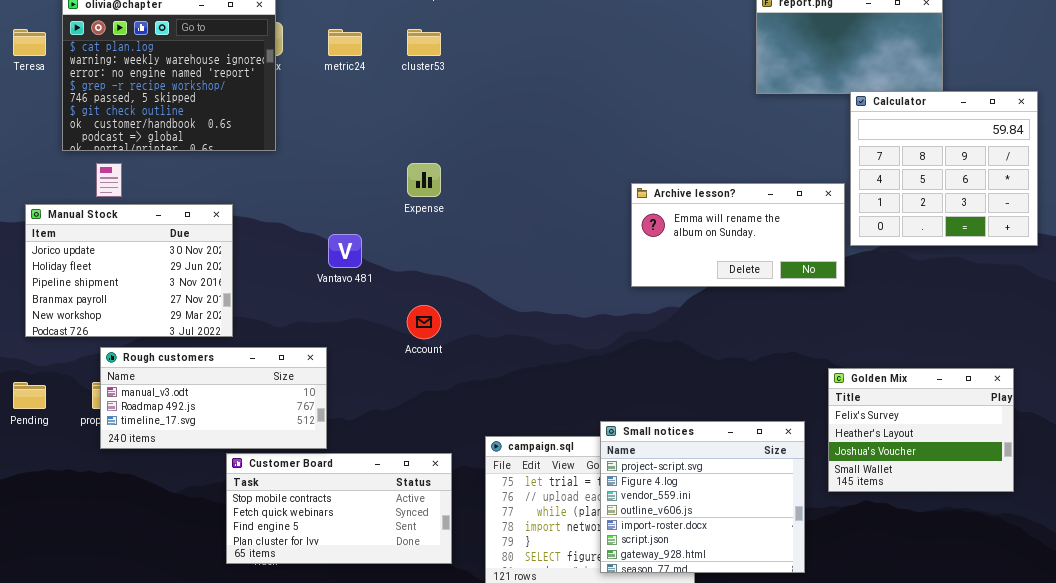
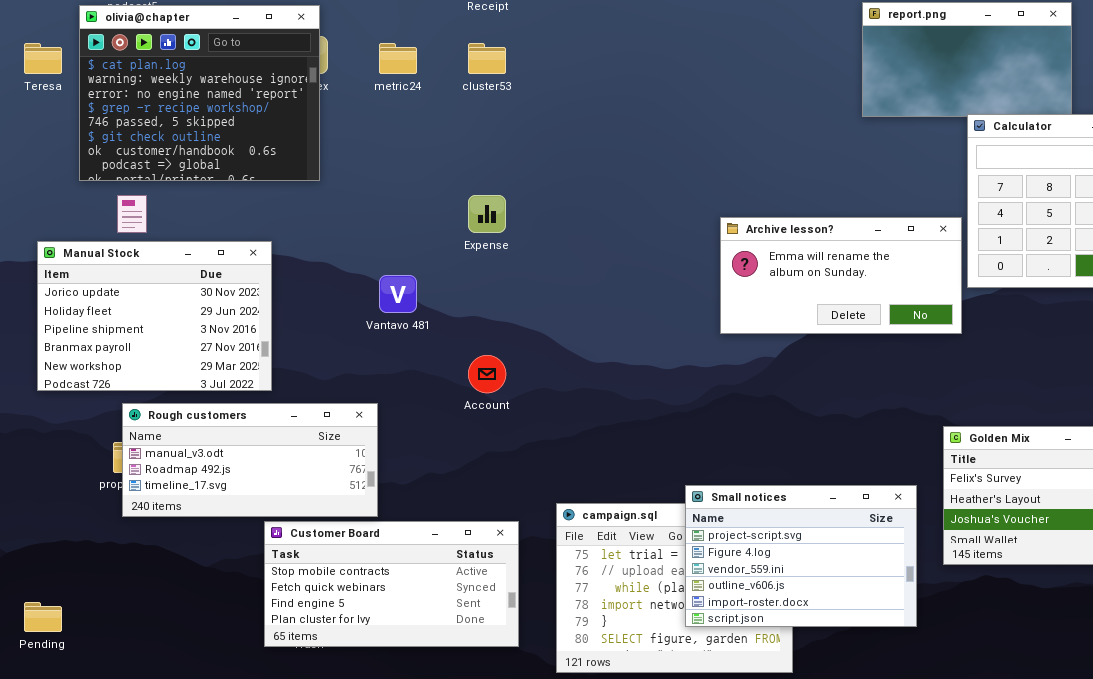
Pending: [13,382,46,409] -> [24,602,62,632], moved
Small notices: [600,421,805,573] -> [685,485,917,627], resized

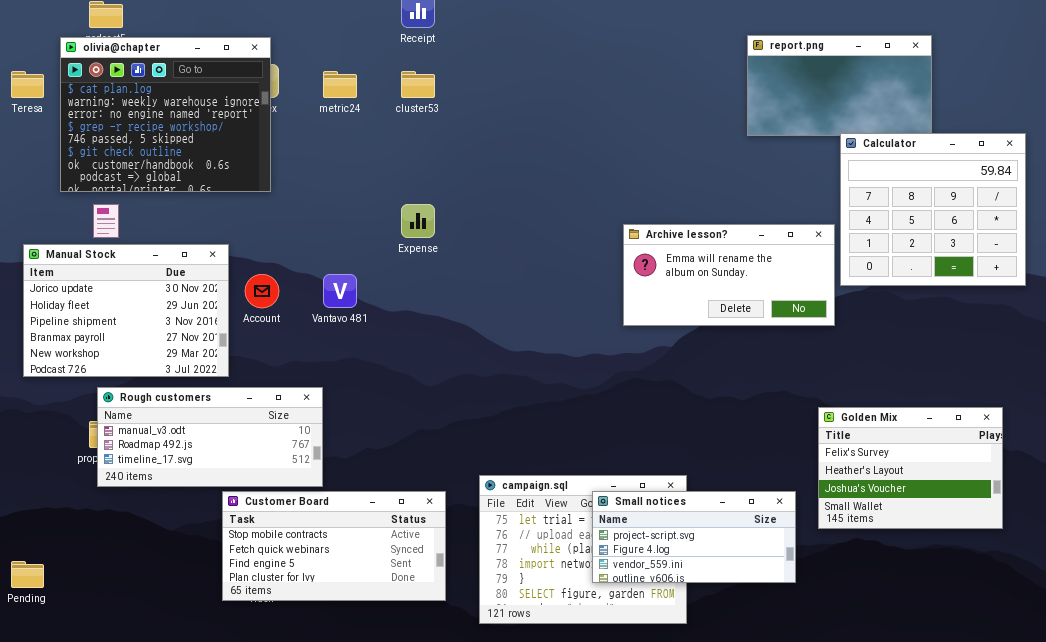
Account: [468,355,506,393] -> [245,274,279,308], moved
Small notices: [685,485,917,627] -> [592,491,796,583], resized

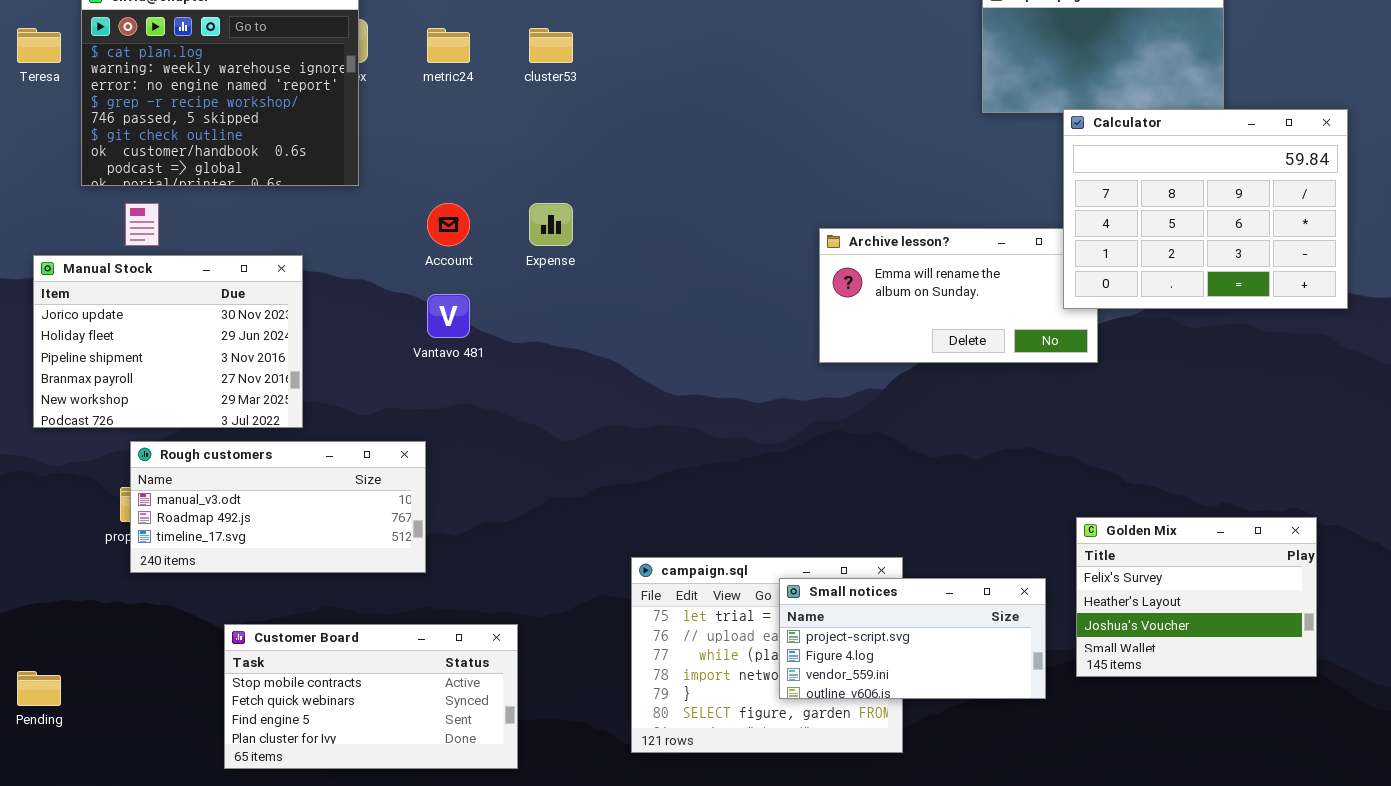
Calculator: [840,133,1026,286] -> [1063,109,1348,309], resized
Account: [245,274,279,308] -> [427,203,470,246], moved
Golden Mix: [818,407,1003,529] -> [1076,517,1317,677], moved
Customer Board: [222,491,446,601] -> [224,624,518,769], moved

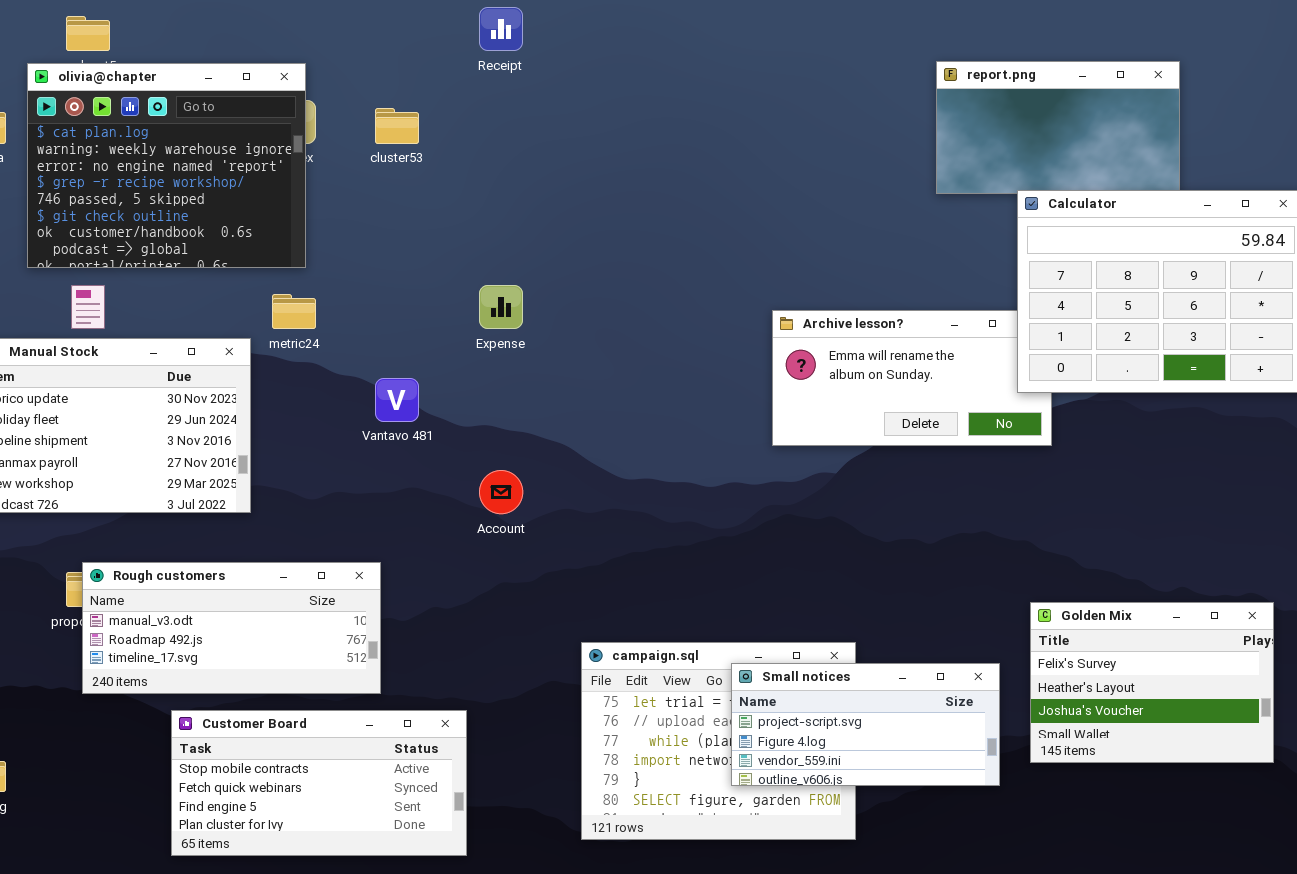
metric24: [427,28,470,63] -> [272,294,316,329], moved
cluster53: [529,28,573,63] -> [375,108,419,144], moved
Account: [427,203,470,246] -> [479,470,523,514], moved
Rough customers: [130,441,426,573] -> [82,562,381,694], moved

